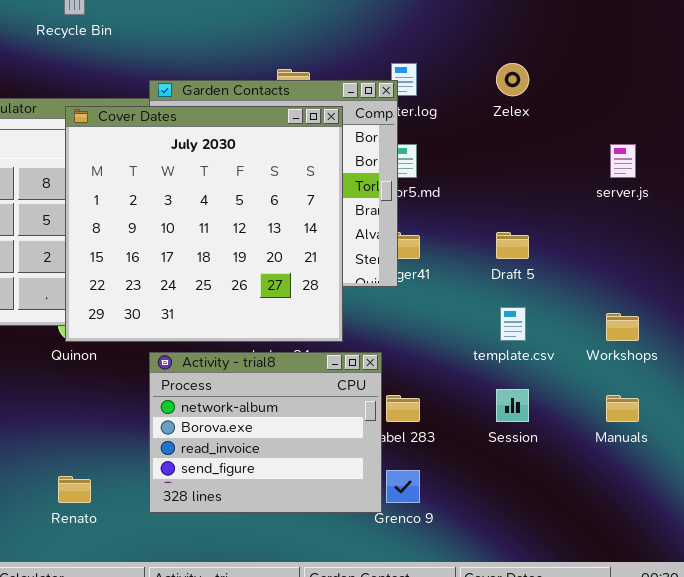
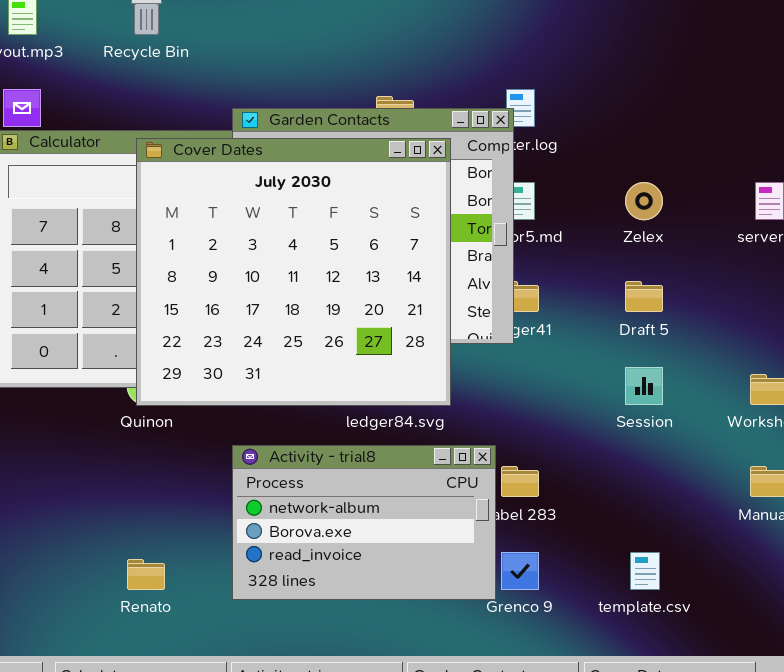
Zelex: [496,63,529,96] -> [625,182,663,220], moved
template.csv: [500,307,526,341] -> [630,552,660,590], moved
Activity - trial8: [149,352,382,513] -> [232,445,496,600], resized
Session: [496,389,529,422] -> [625,367,663,405], moved

